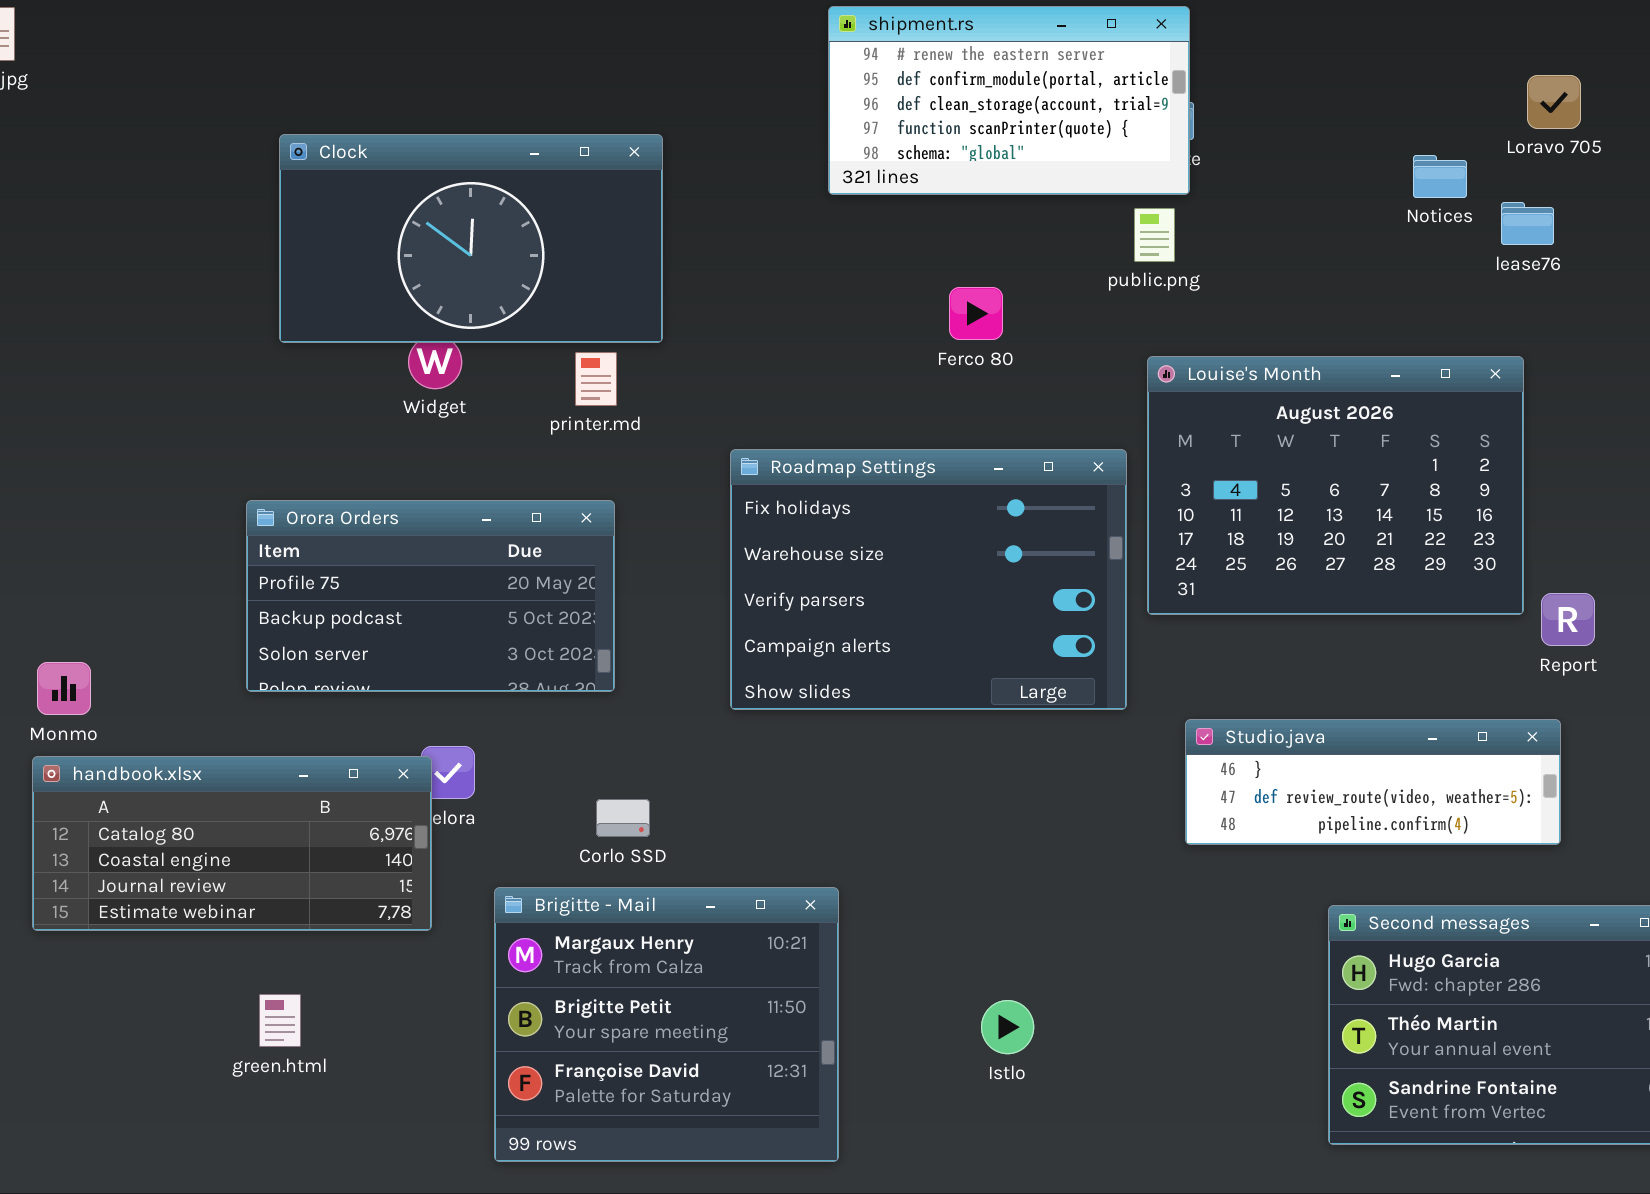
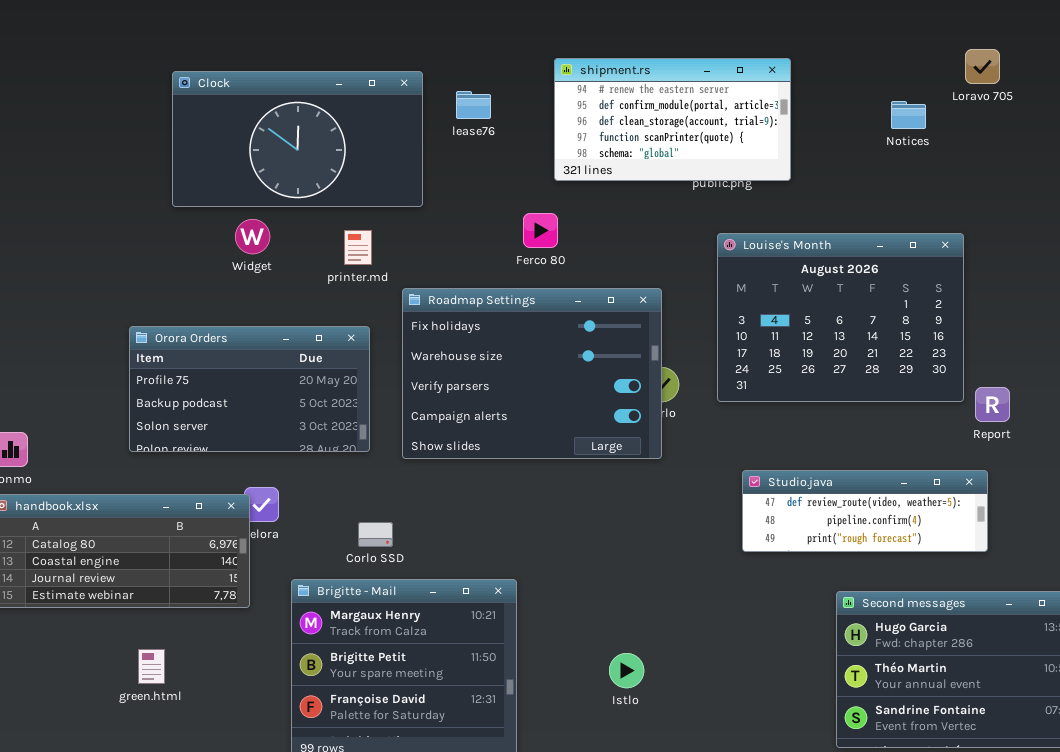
shipment.rs: [828,6,1190,195] -> [554,58,791,181], moved
Clock: [279,134,663,343] -> [172,71,423,207], moved
lease76: [1501,202,1554,245] -> [456,91,491,119], moved
Ferco 80: [949,287,1003,340] -> [523,213,558,248], moved
Roadmap Settings: [730,449,1127,710] -> [402,288,662,459], moved
Studio.java: [1185,719,1561,845] -> [742,470,988,552], scrolled down 1 row

